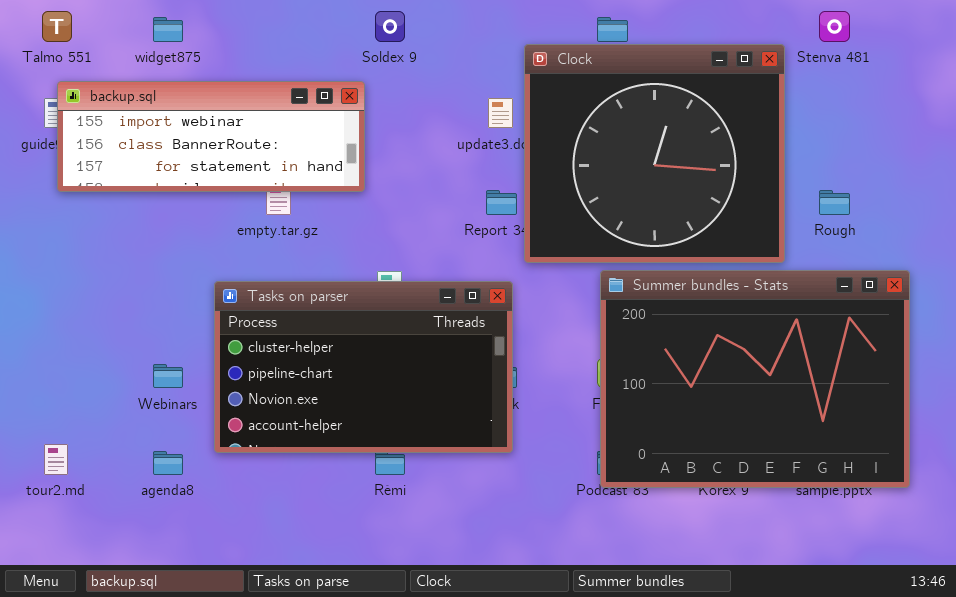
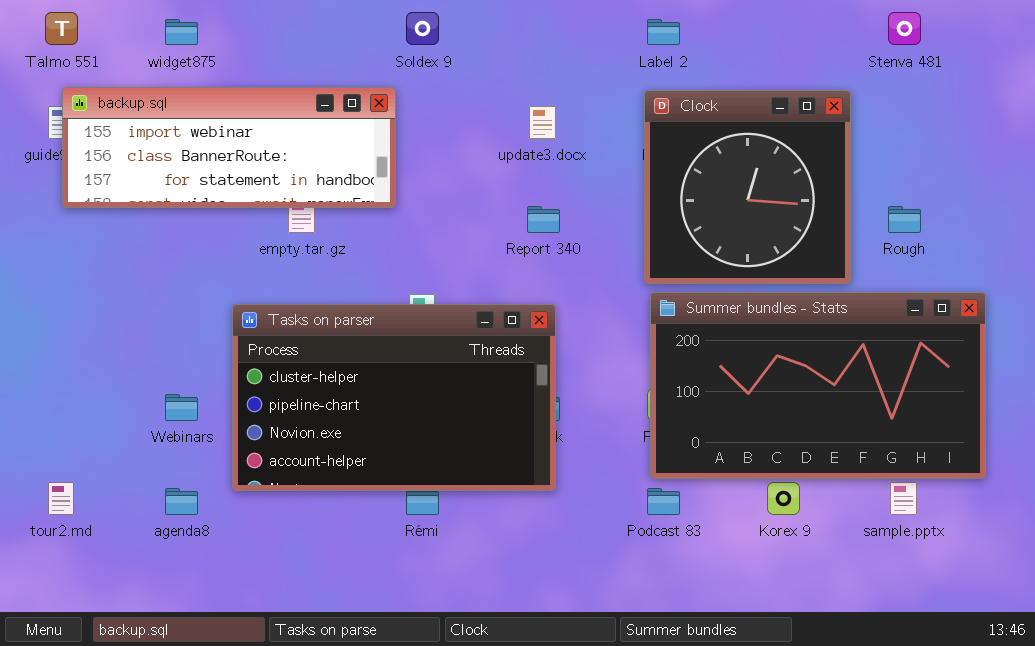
Clock: [524,44,785,263] -> [644,90,851,284], resized
Summer bundles - Stats: [600,270,910,488] -> [650,292,986,479], resized

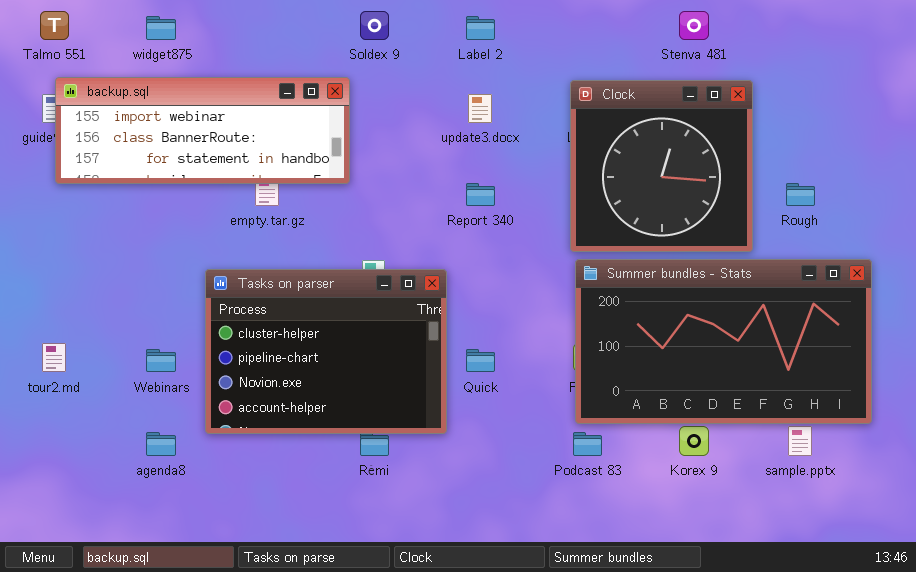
Stenva 481: [888,12,921,45] -> [679,11,709,40], moved
Label 2: [647,19,680,45] -> [466,16,495,40], moved
Tasks on parser: [232,304,556,491] -> [205,269,447,434], resized
tour2.md: [48,482,74,515] -> [42,343,66,372], moved

